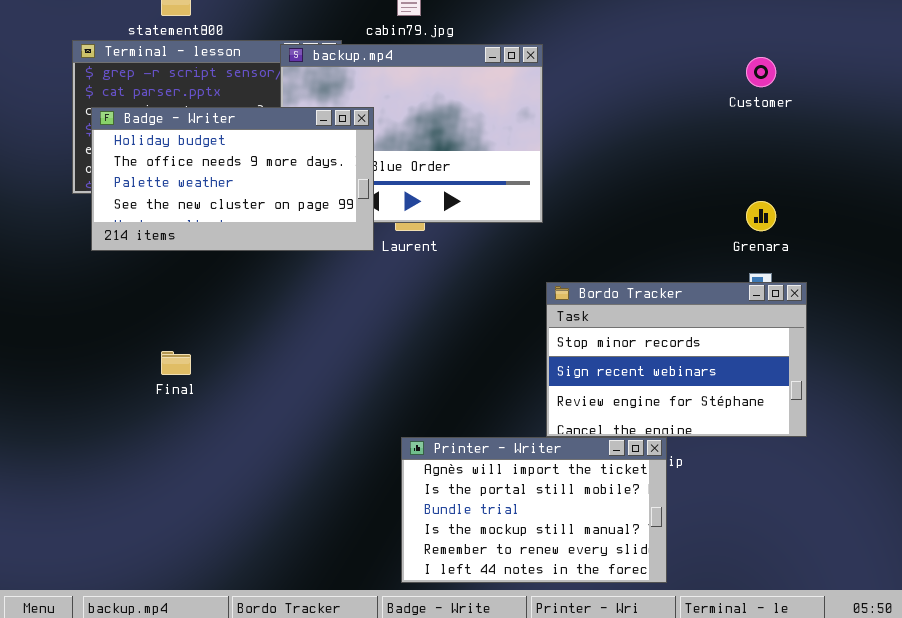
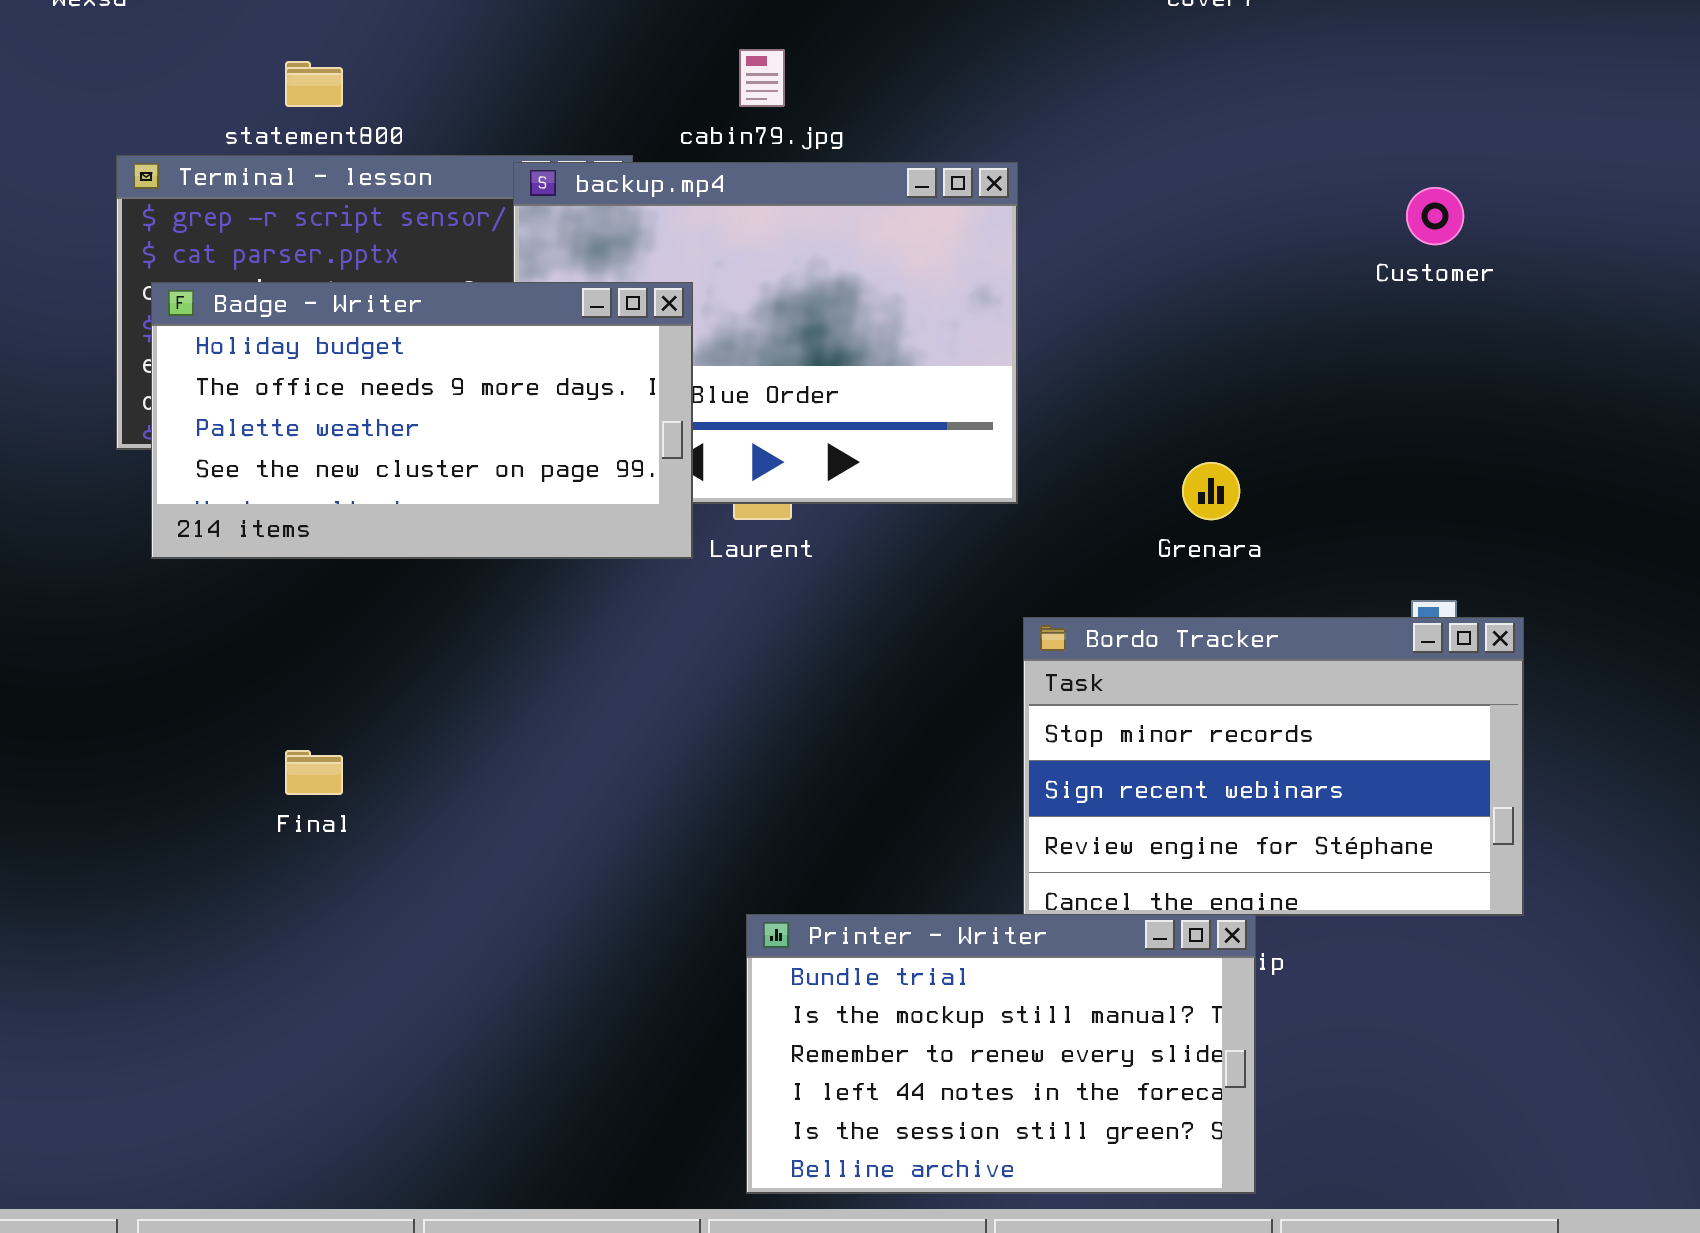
Grenara: [746,201,776,231] -> [1182,462,1240,520], moved
Printer - Writer: [401,437,667,583] -> [746,914,1256,1194], scrolled down 2 rows

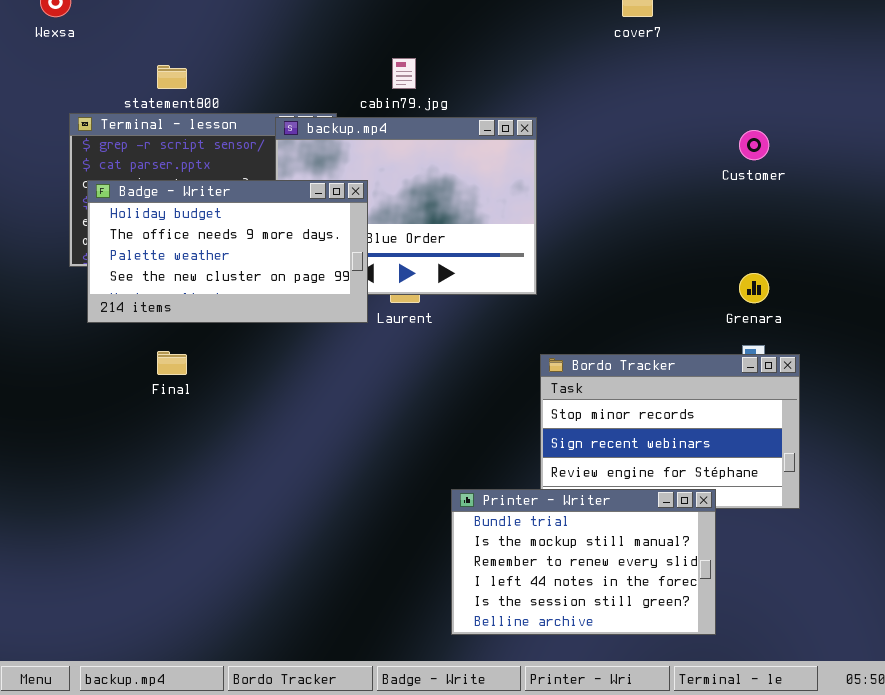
Grenara: [1182,462,1240,520] -> [739,273,769,303], moved
Final: [285,750,343,795] -> [157,351,187,375], moved
Printer - Writer: [746,914,1256,1194] -> [451,489,716,635], moved

